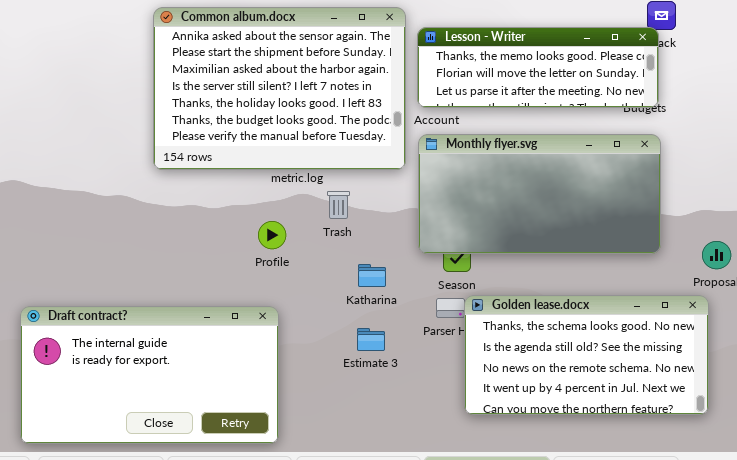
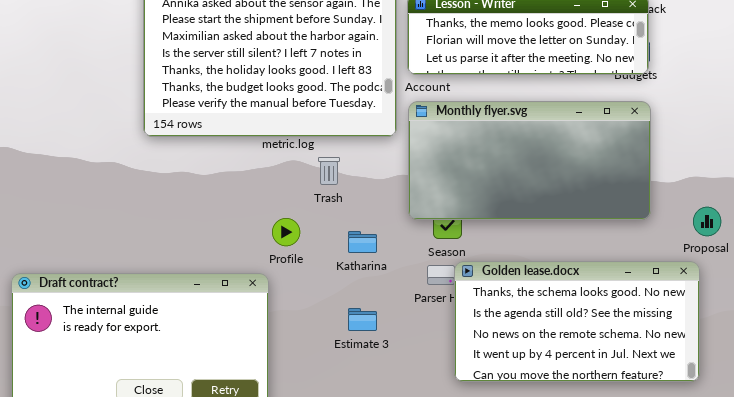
Profile: [258,221,286,249] -> [272,218,300,246], moved
Estimate 3: [357,328,385,351] -> [348,308,377,331], moved

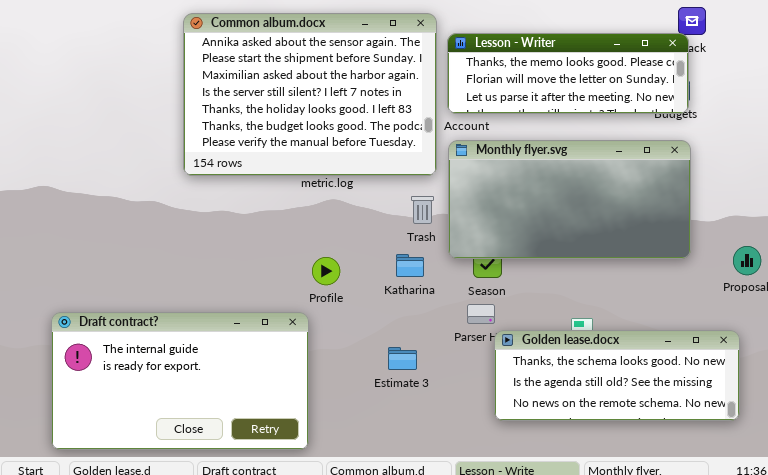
Trash: [318,157,340,185] -> [411,196,434,224], moved
Katharina: [348,231,377,253] -> [396,254,424,277], moved
Golden lease.docx: [454,261,700,382] -> [494,330,740,421], resized

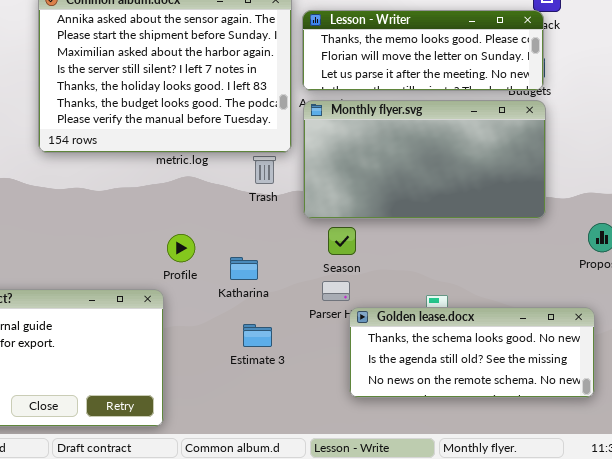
Monthly flyer.svg: [448,140,691,259] -> [303,100,546,219], moved
Trash: [411,196,434,224] -> [253,156,276,184], moved
Katharina: [396,254,424,277] -> [230,257,258,280], moved

